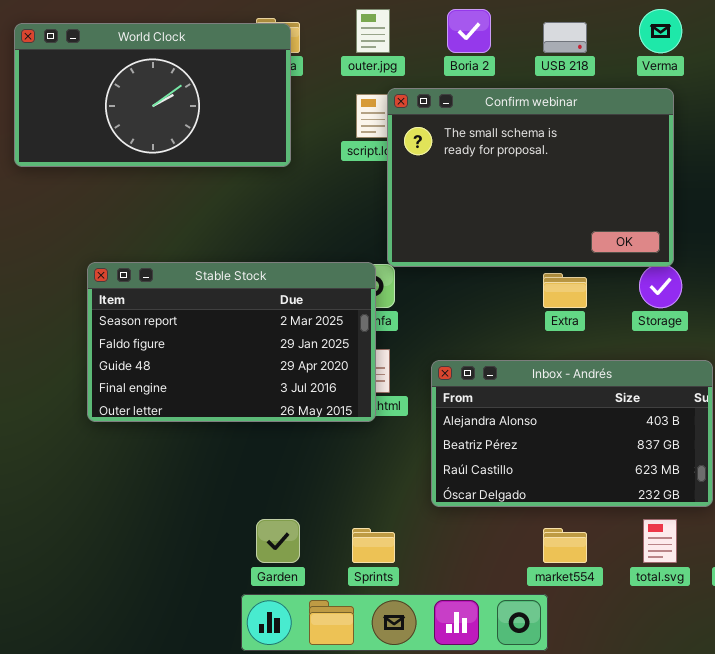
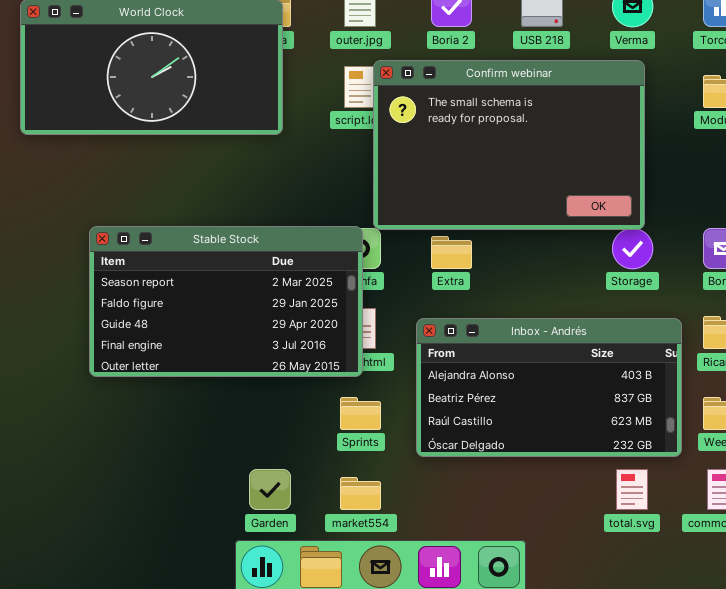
Extra: [543,273,587,308] -> [431,236,472,269], moved
Sprints: [352,528,395,563] -> [340,397,381,430], moved
market554: [543,528,587,563] -> [340,477,381,510], moved

